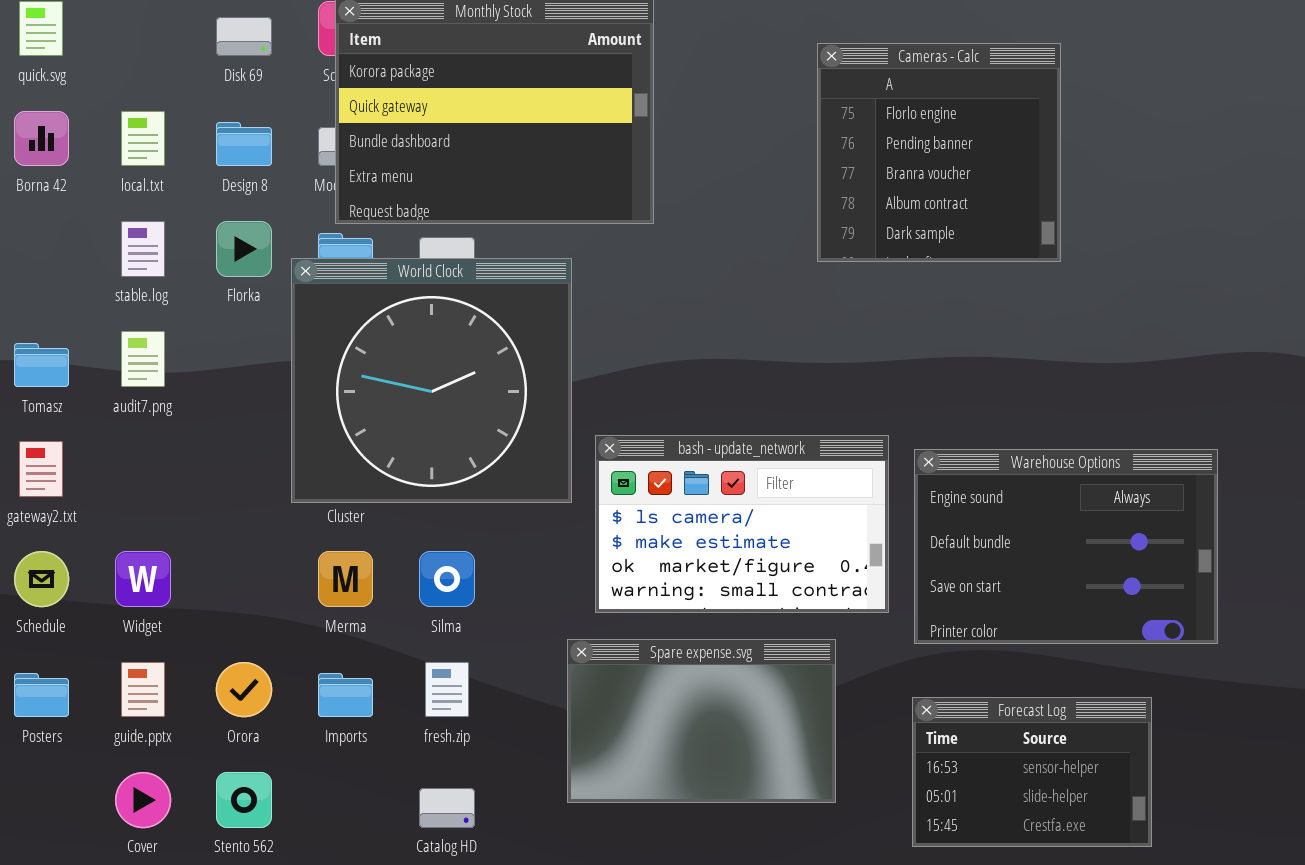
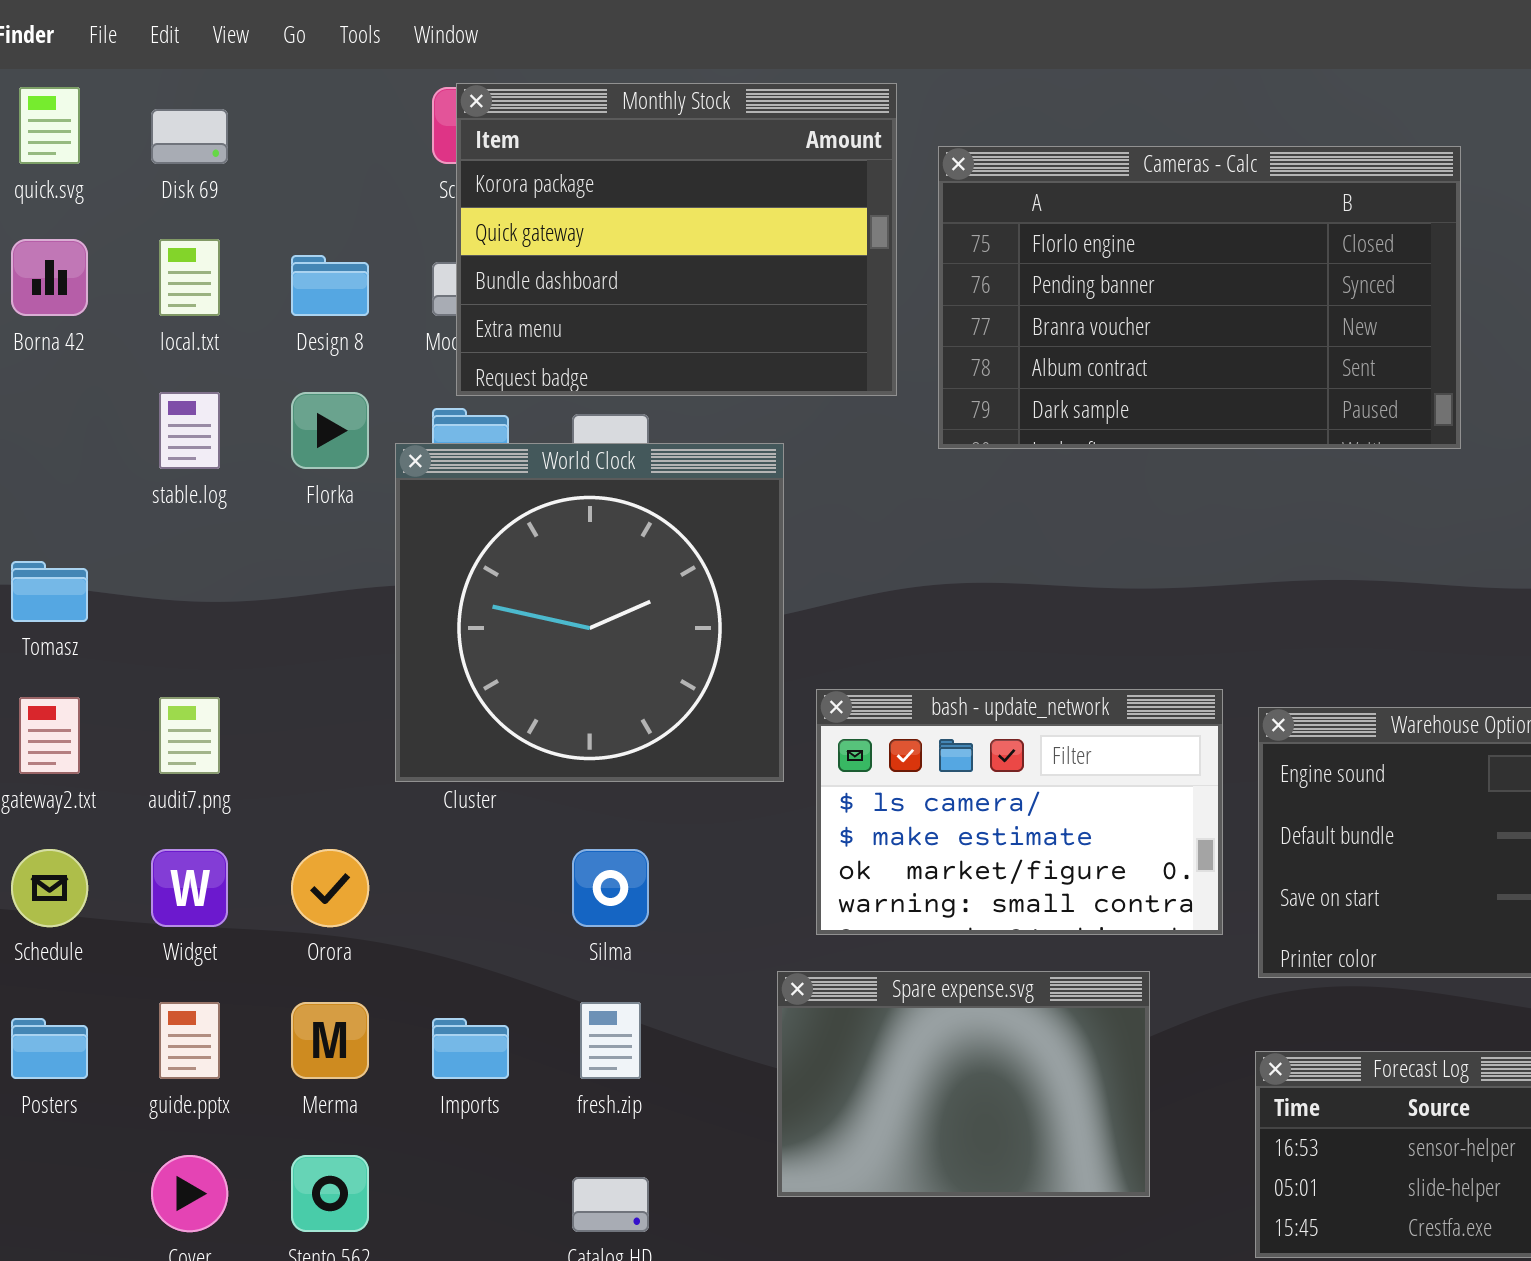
Disk 69: [216,17,272,56] -> [151,109,228,164], moved
Cameras - Calc: [817,43,1061,262] -> [938,146,1461,449], resized
audit7.png: [121,331,165,387] -> [159,697,220,774], moved
Merma: [318,551,373,607] -> [291,1002,369,1079], moved
Orora: [216,662,272,717] -> [291,849,369,927], moved

